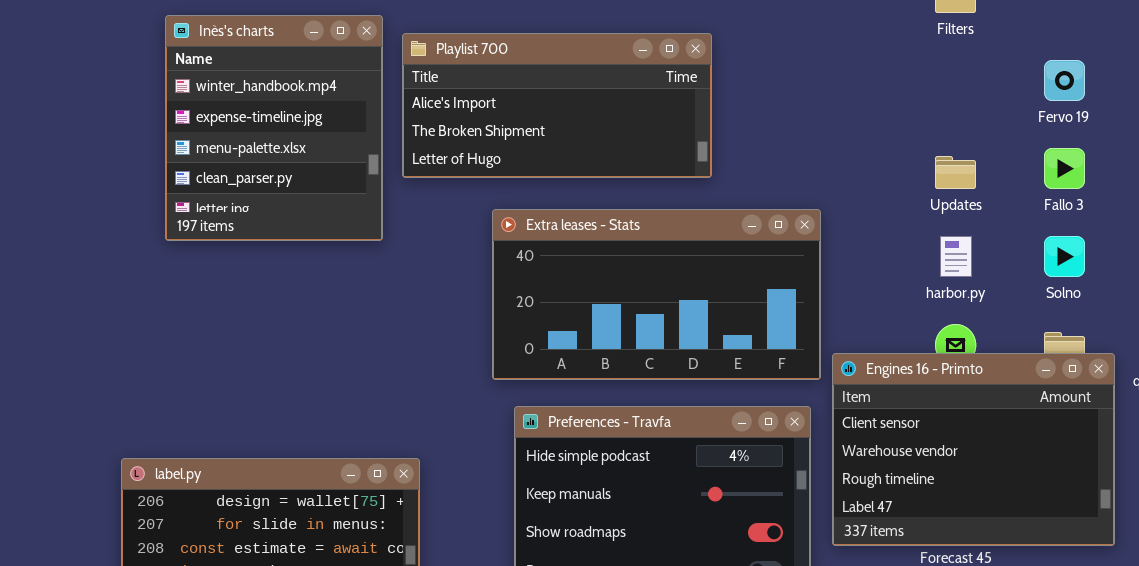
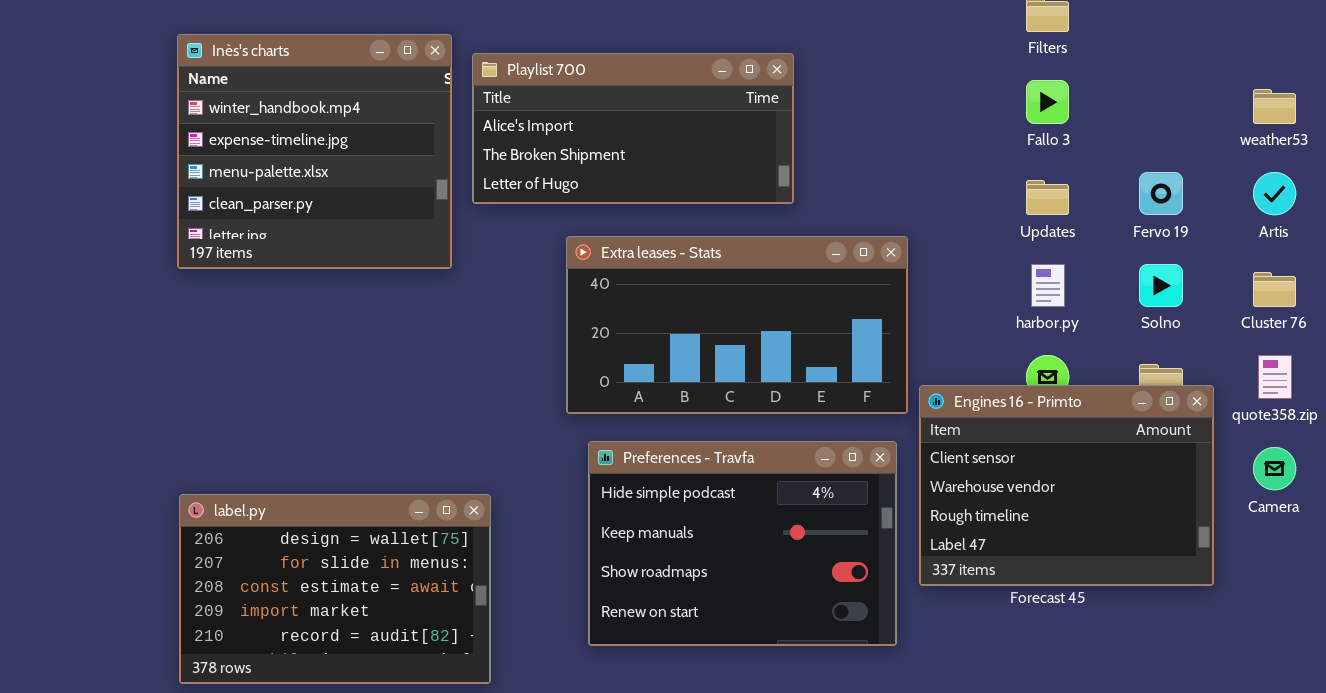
Inès's charts: [165,15,383,241] -> [177,34,452,269], resized
Fervo 19: [1044,60,1085,101] -> [1139,172,1183,215], moved
Fallo 3: [1044,148,1085,189] -> [1026,80,1069,124], moved

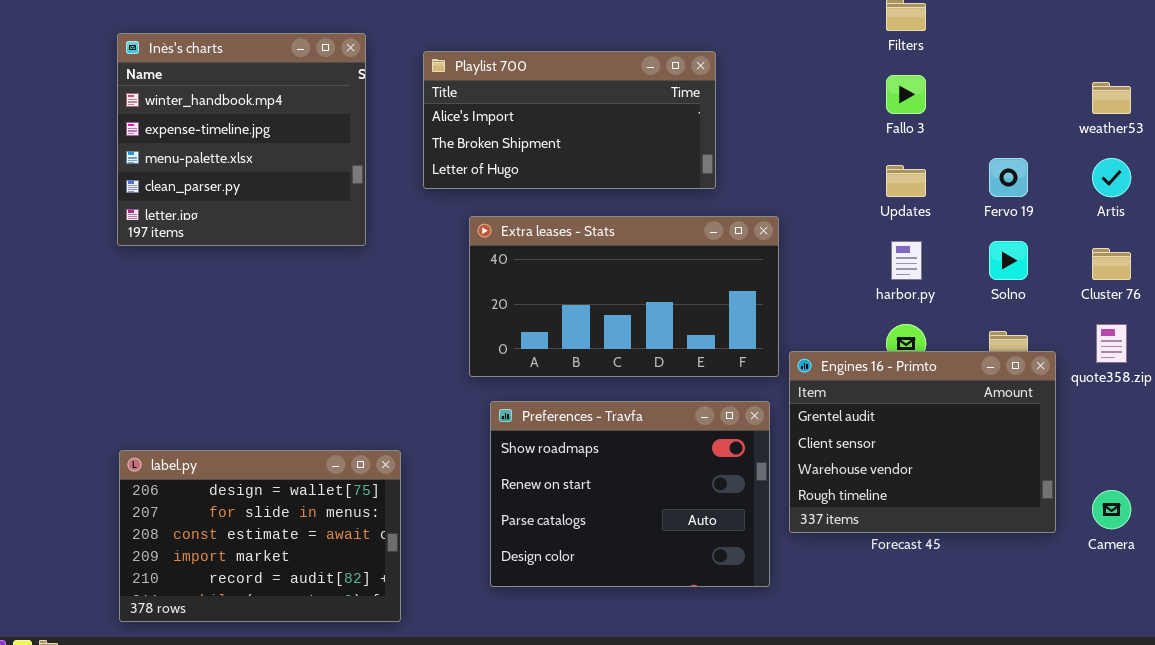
Playlist 700: [472,53,794,204] -> [423,51,716,189], moved
Engines 16 - Primto: [919,385,1214,586] -> [789,351,1056,533], scrolled up 1 row
Preferences - Travfa: [588,441,897,646] -> [490,401,770,587], scrolled down 2 rows
Camera: [1253,447,1296,490] -> [1092,490,1131,529], moved

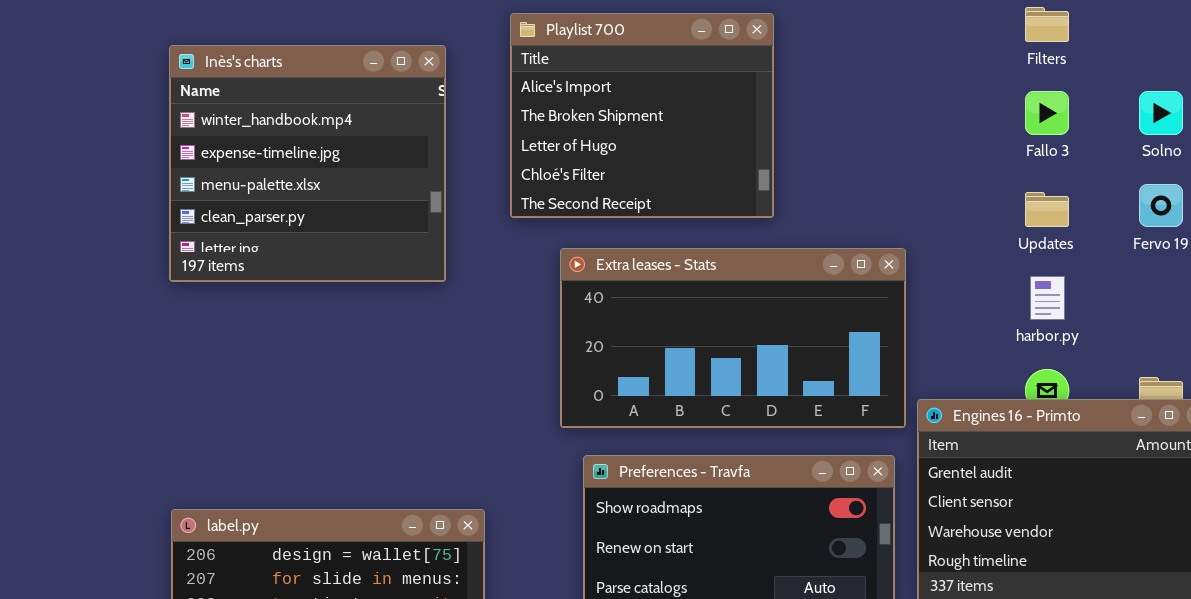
Playlist 700: [423,51,716,189] -> [510,13,774,218], resized
Solno: [989,241,1028,280] -> [1139,91,1183,135], moved

